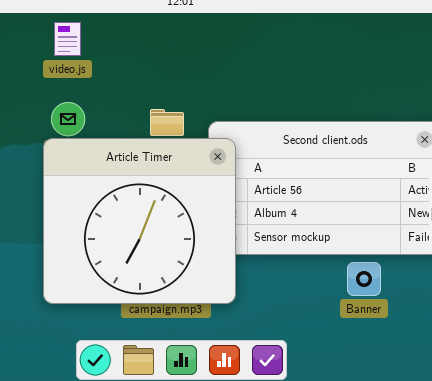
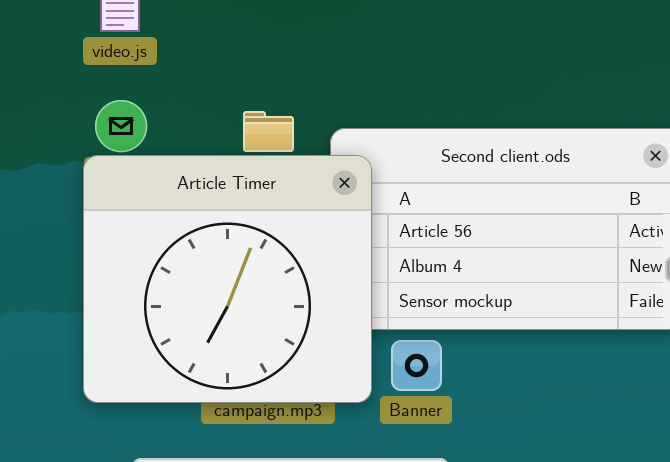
Banner: [347,262,381,296] -> [391,340,442,391], moved

